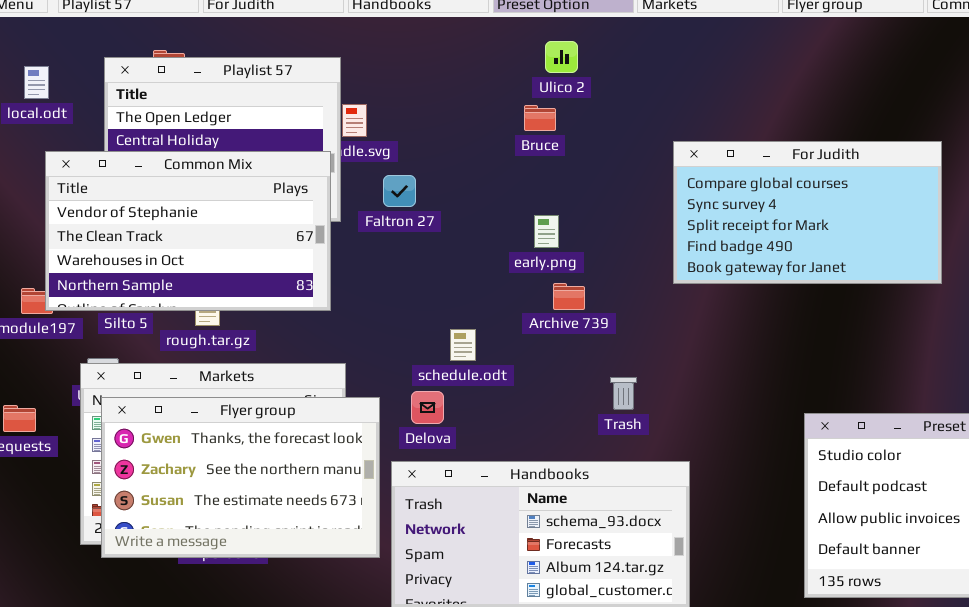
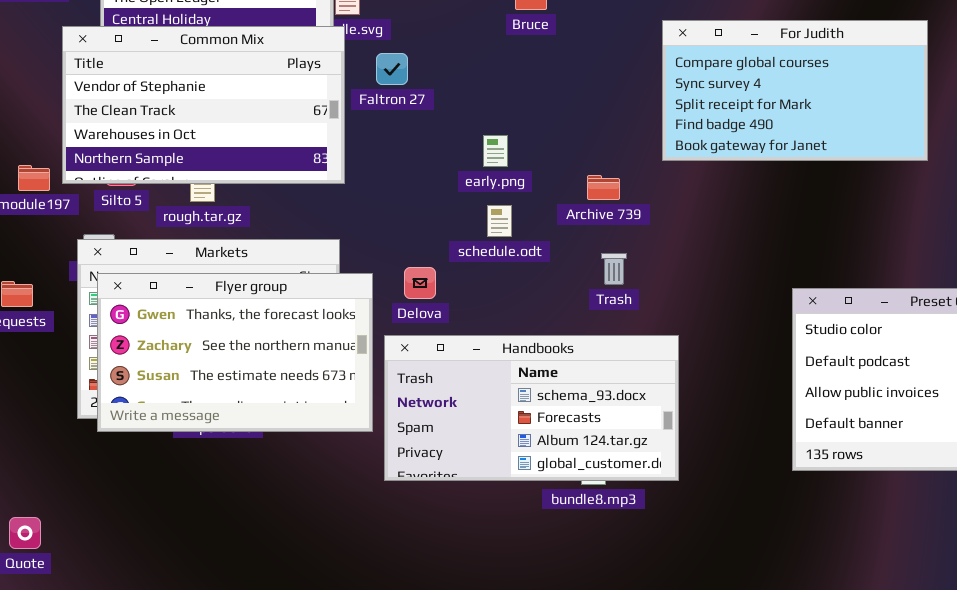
Common Mix: [45,151,331,311] -> [62,26,345,184], moved
early.png: [534,215,559,248] -> [483,135,508,167], moved
Archive 739: [553,283,585,310] -> [587,175,620,200], moved
schedule.odt: [450,329,476,361] -> [487,205,512,237], moved

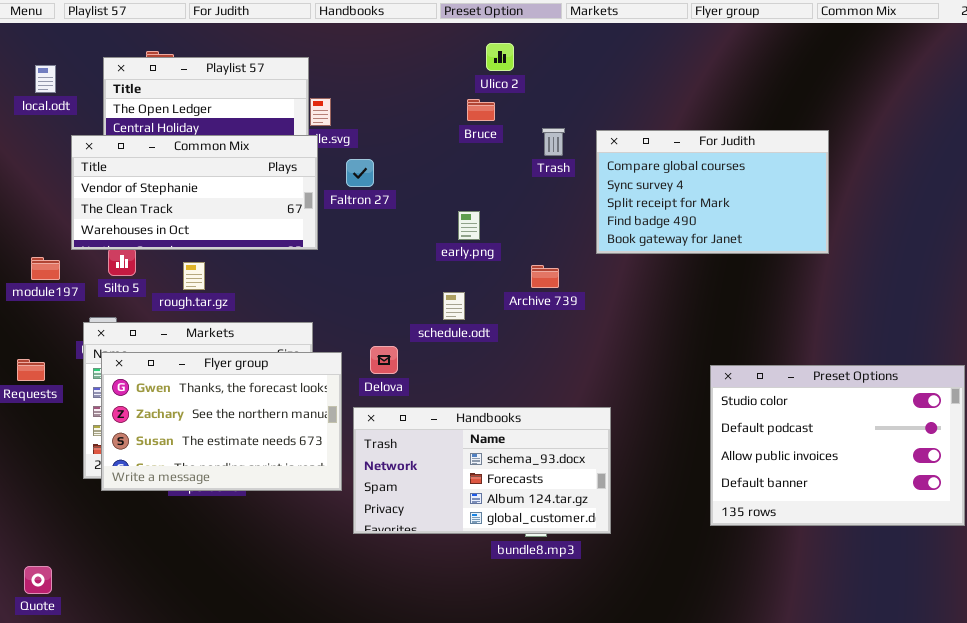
Common Mix: [62,26,345,184] -> [71,135,318,250], resized
early.png: [483,135,508,167] -> [458,211,480,240], moved
Trash: [601,253,627,285] -> [542,128,565,156], moved

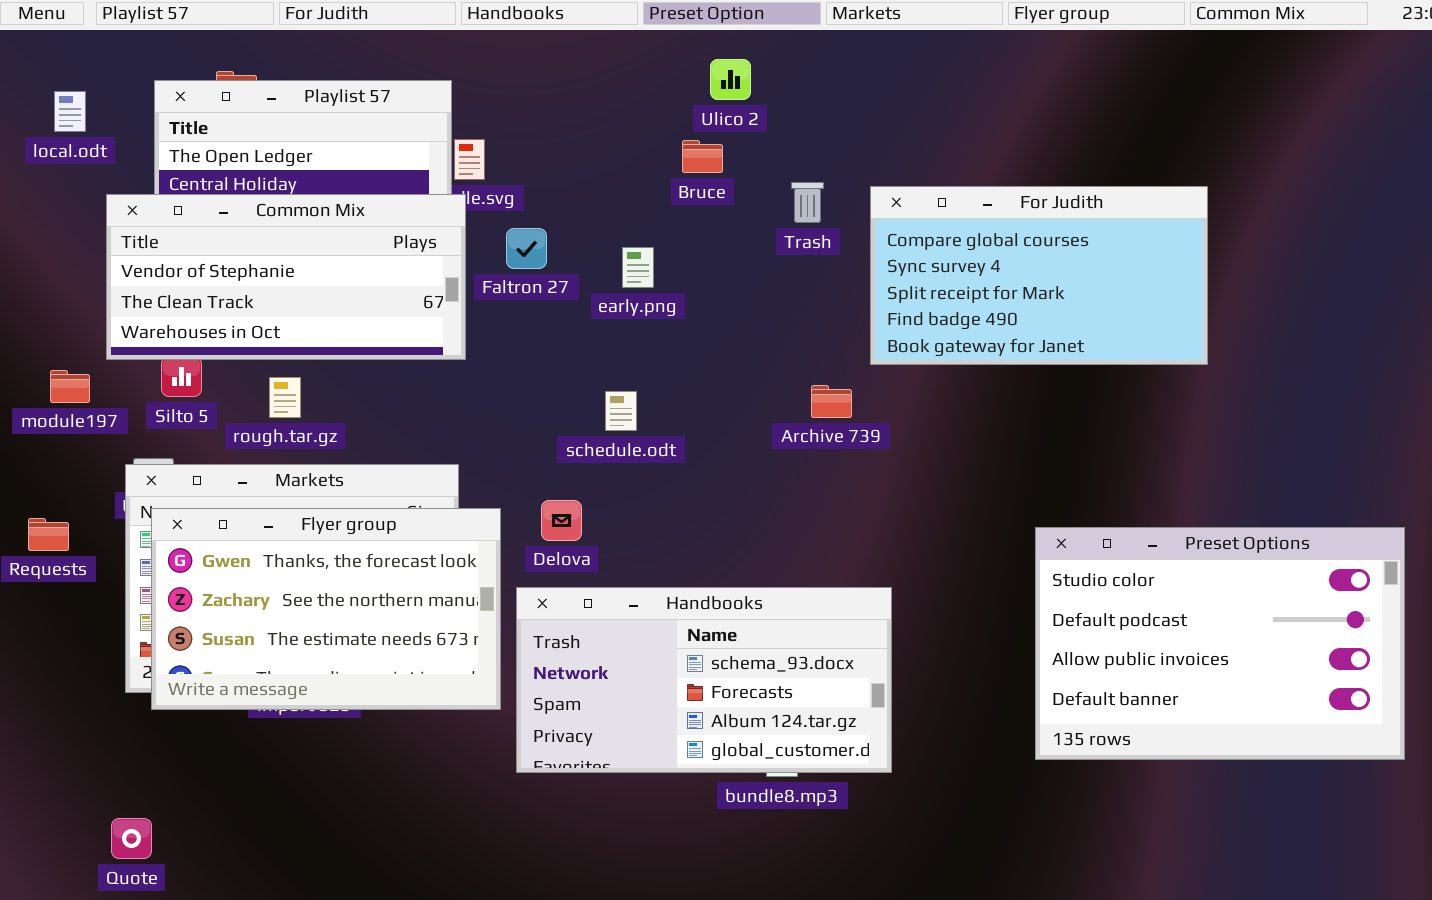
early.png: [458,211,480,240] -> [622,247,654,288], moved
Archive 739: [531,265,559,288] -> [811,385,852,418], moved
schedule.odt: [443,292,465,320] -> [605,391,637,431], moved
Quote: [24,566,52,594] -> [111,818,152,859], moved

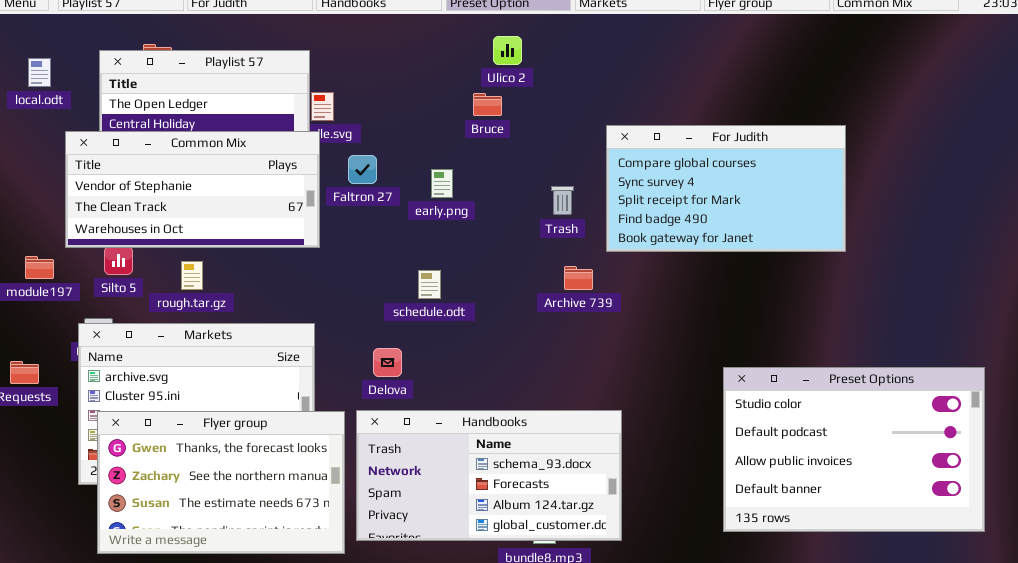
Trash: [791,182,824,223] -> [551,186,574,215], moved
Flyer group: [151,508,501,710] -> [97,411,345,554], moved

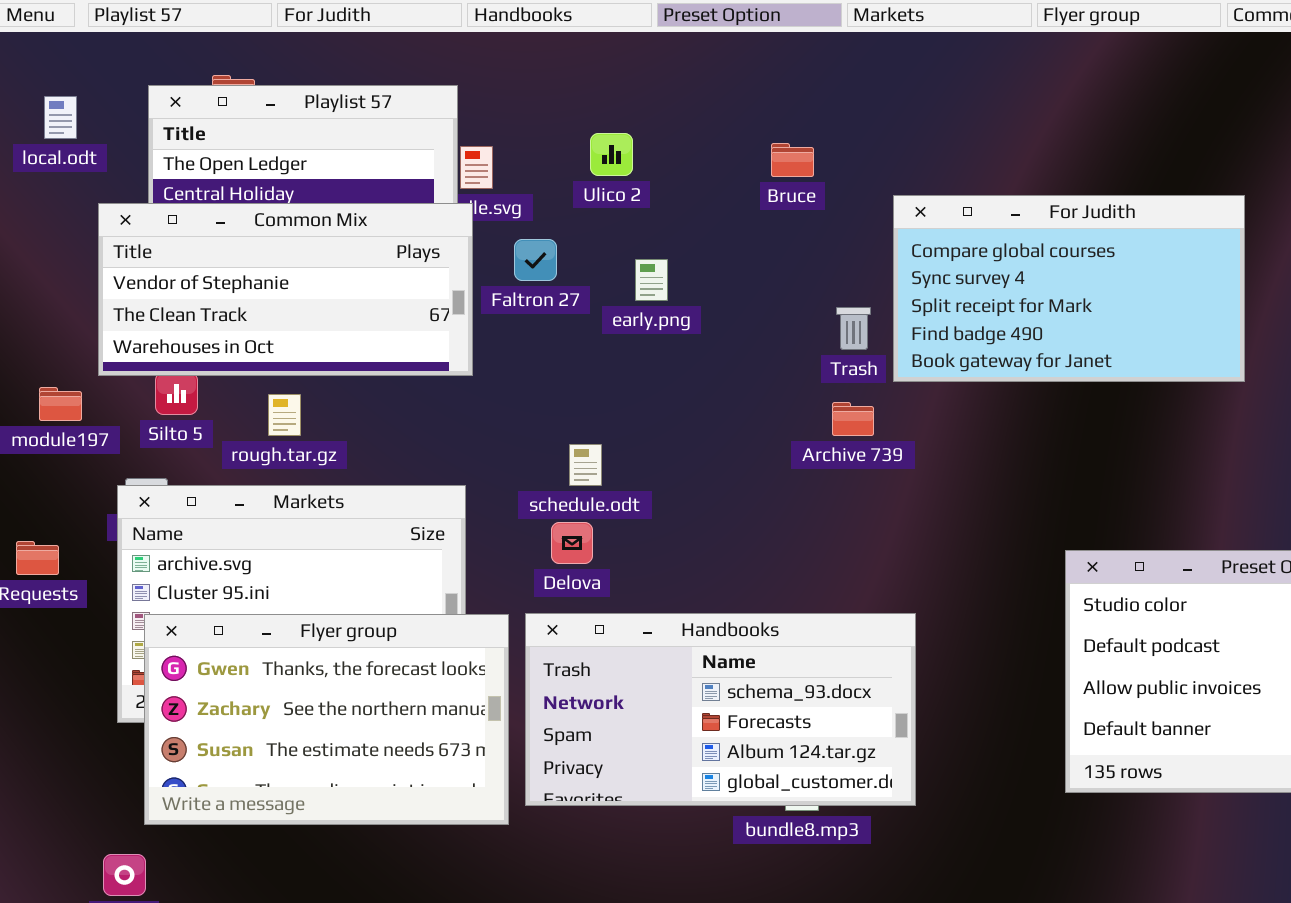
Ulico 2: [493,36,522,65] -> [590,133,633,176], moved
Bruce: [473,93,502,116] -> [771,143,814,177], moved
Trash: [551,186,574,215] -> [836,307,871,350], moved
schedule.odt: [418,270,441,299] -> [569,444,602,486], moved

